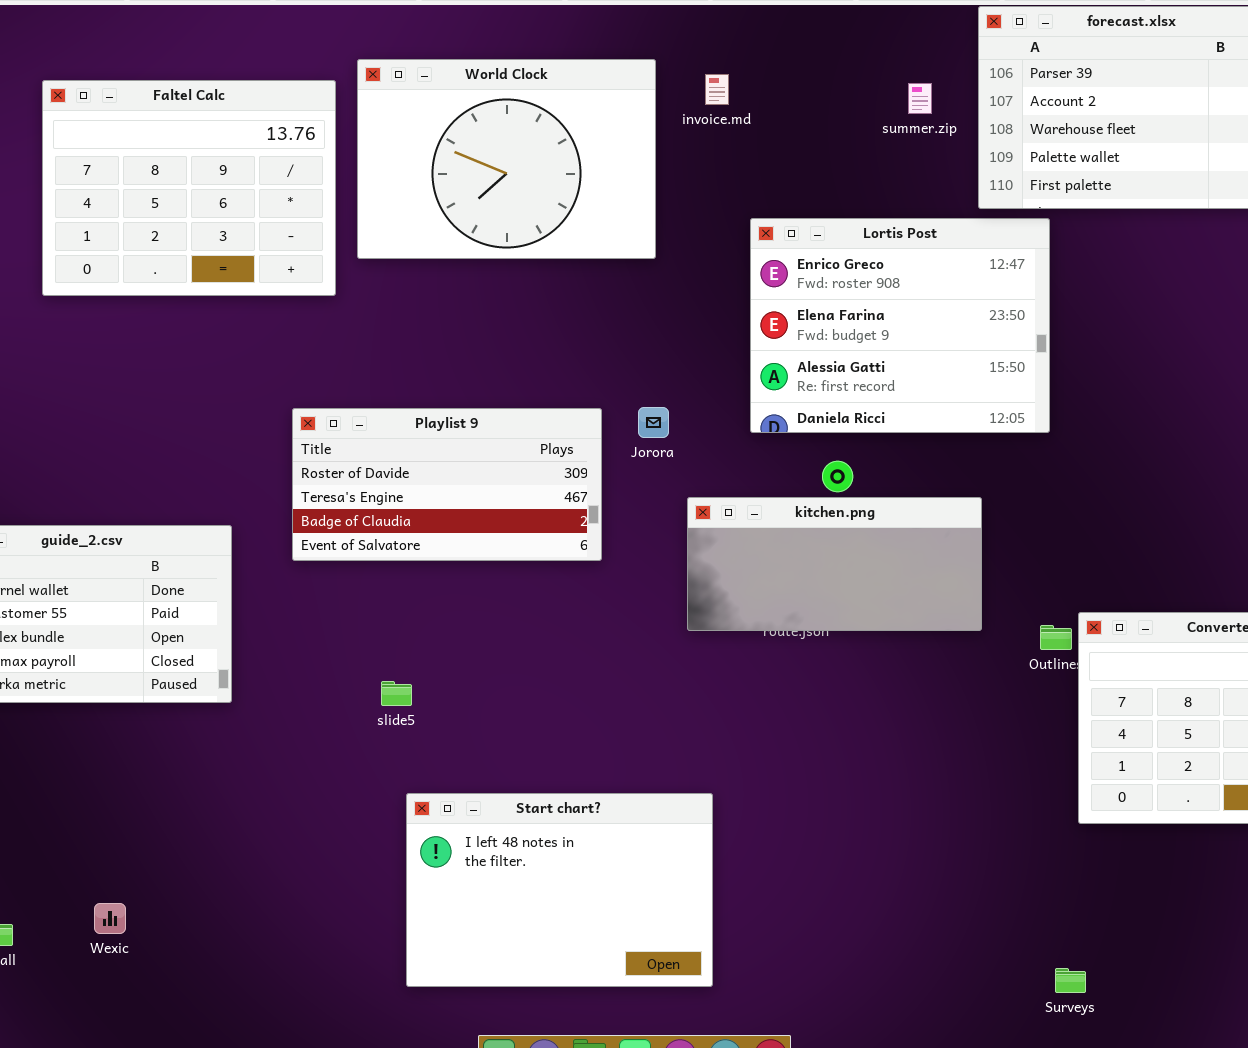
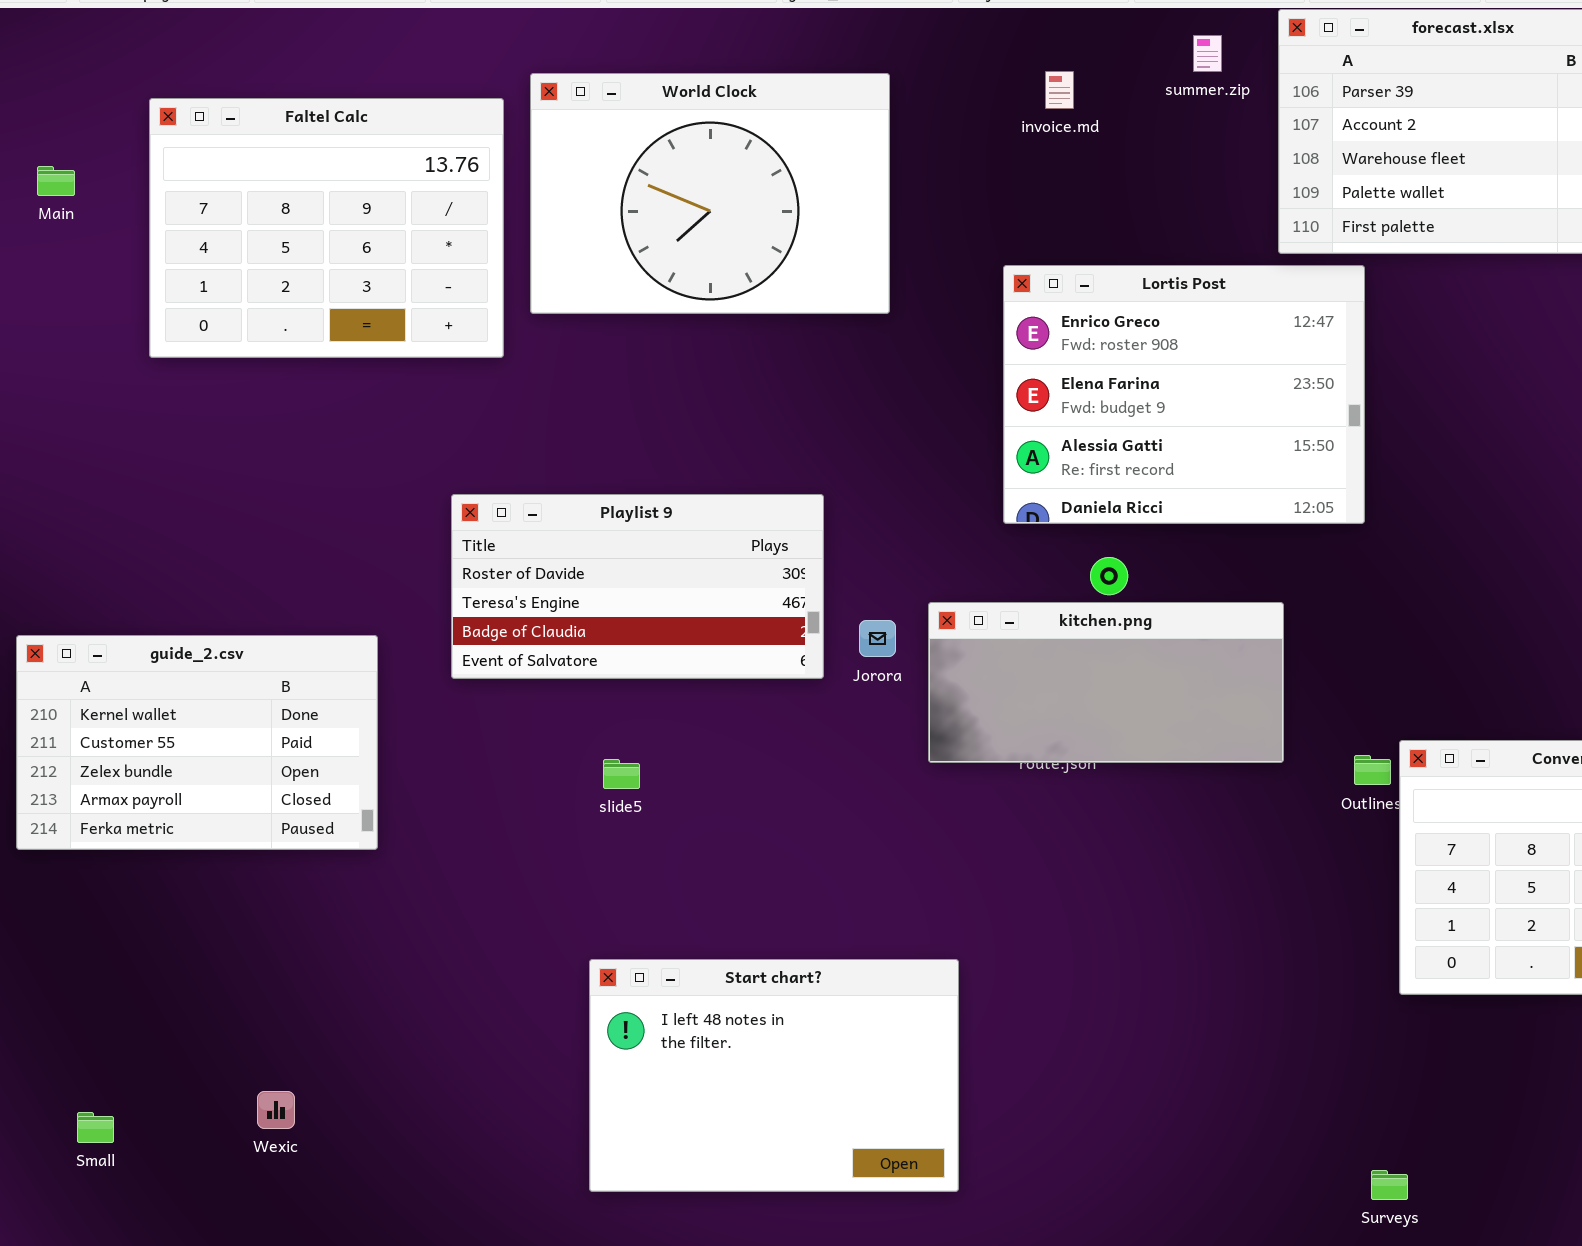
invoice.md: [705,74,729,105] -> [1045,71,1074,109], moved
summer.zip: [908,83,932,114] -> [1193,35,1222,72], moved
Jorora: [638,407,669,438] -> [859,620,896,657], moved
slide5: [381,681,412,706] -> [603,759,640,789], moved
Wexic: [94,903,126,934] -> [257,1091,295,1129], moved

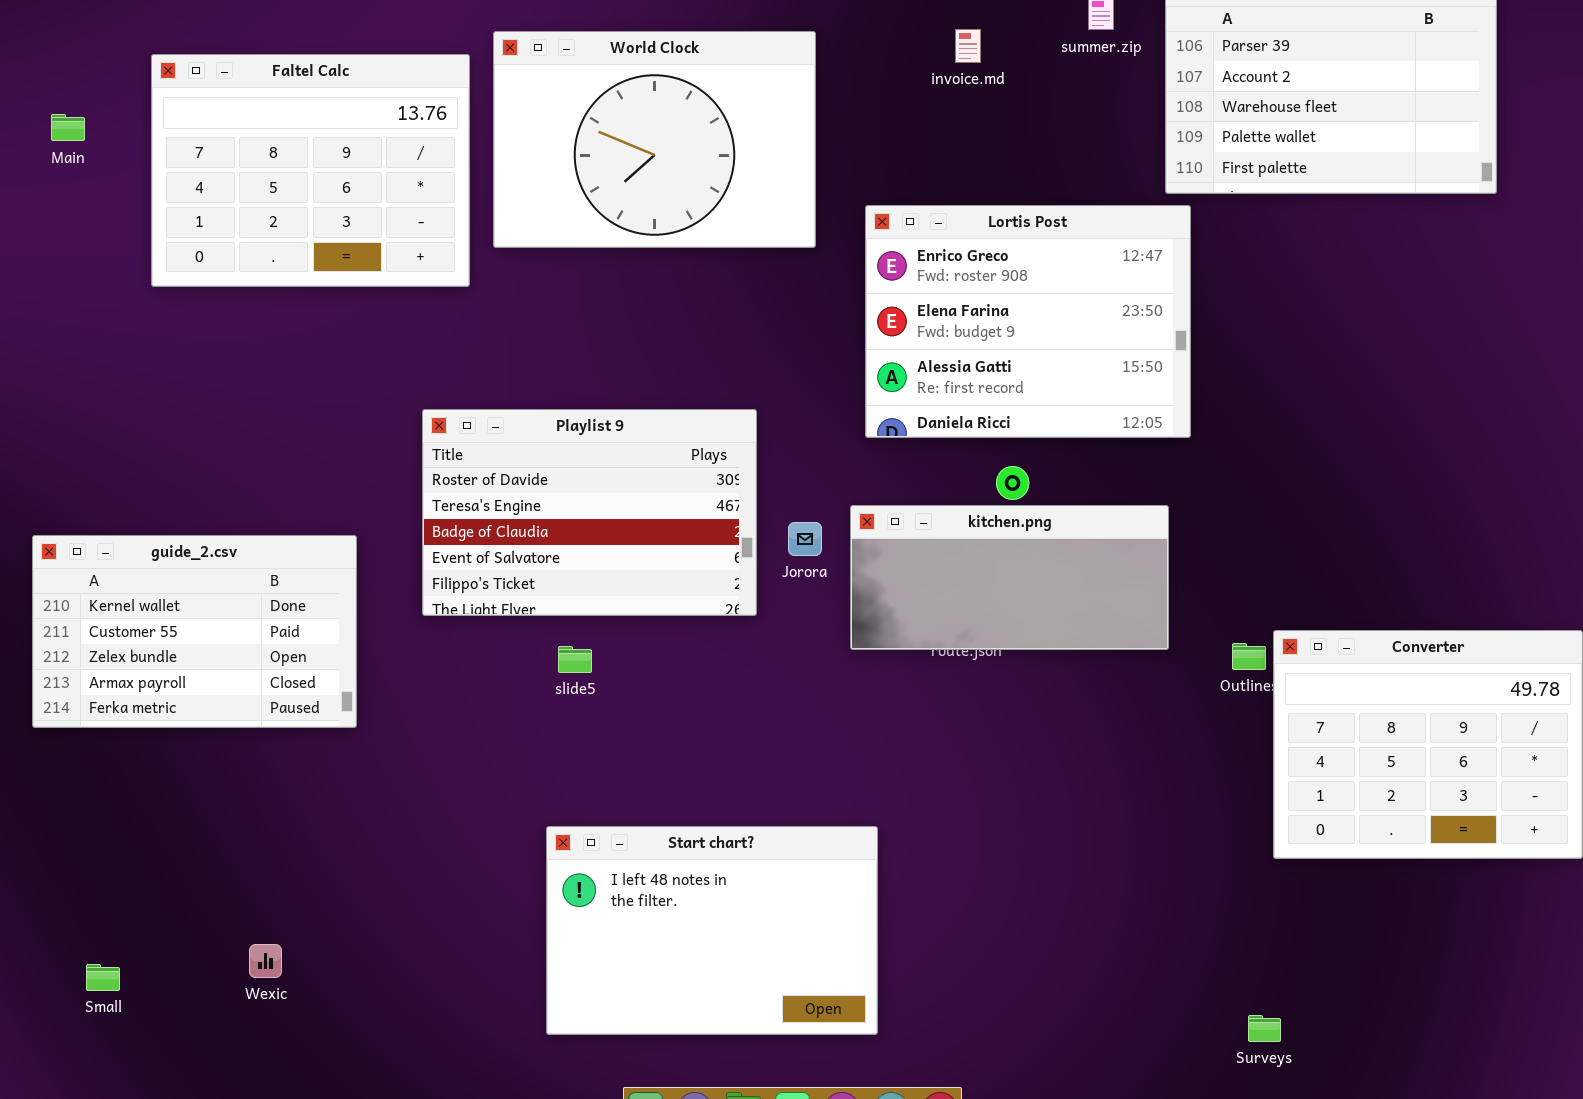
Lortis Post: [1003,265,1365,524] -> [865,205,1191,438], moved
Playlist 9: [451,494,824,679] -> [422,409,757,616], resized

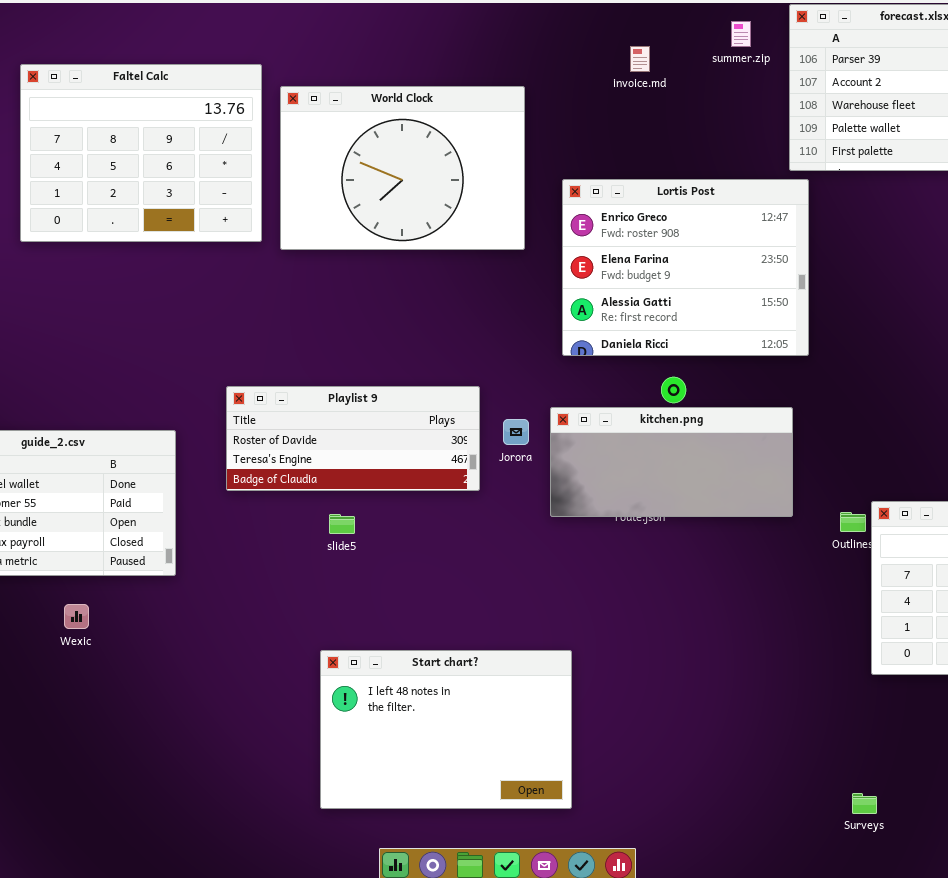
World Clock: [493,31,816,248] -> [280,86,525,250], moved
Playlist 9: [422,409,757,616] -> [226,386,480,491], resized
Wexic: [249,944,282,978] -> [64,604,89,629], moved

